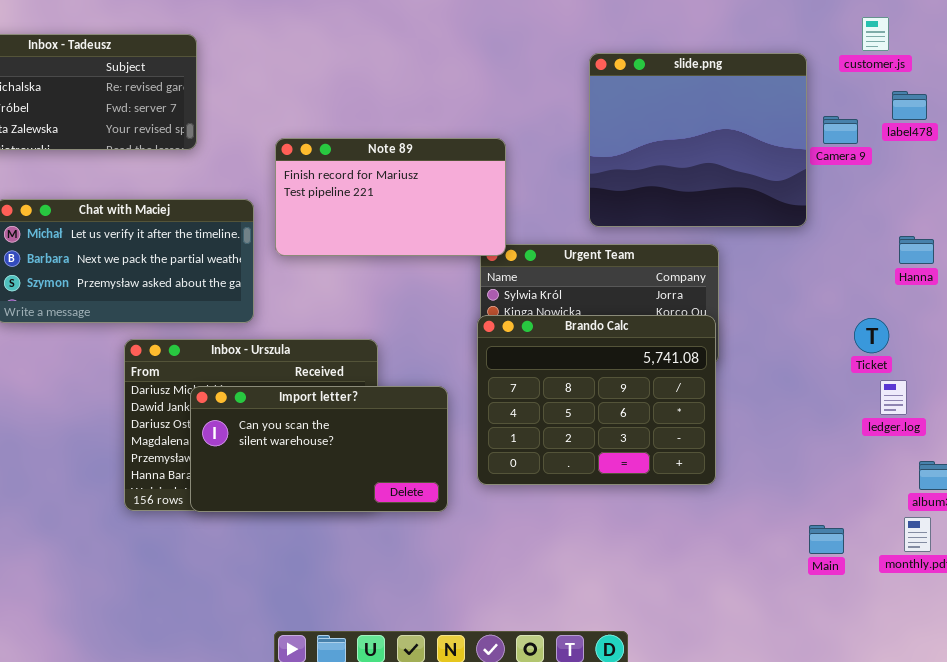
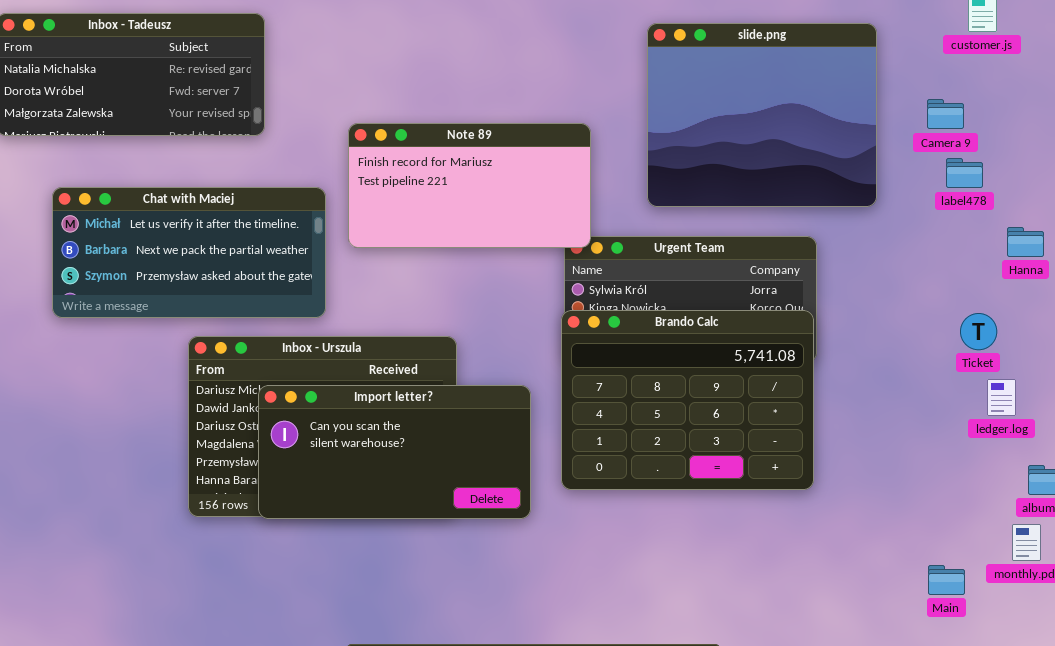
slide.png: [589,53,807,227] -> [647,23,877,207], moved
label478: [892,91,927,120] -> [946,158,983,188], moved
Main: [809,525,844,554] -> [928,565,965,595], moved

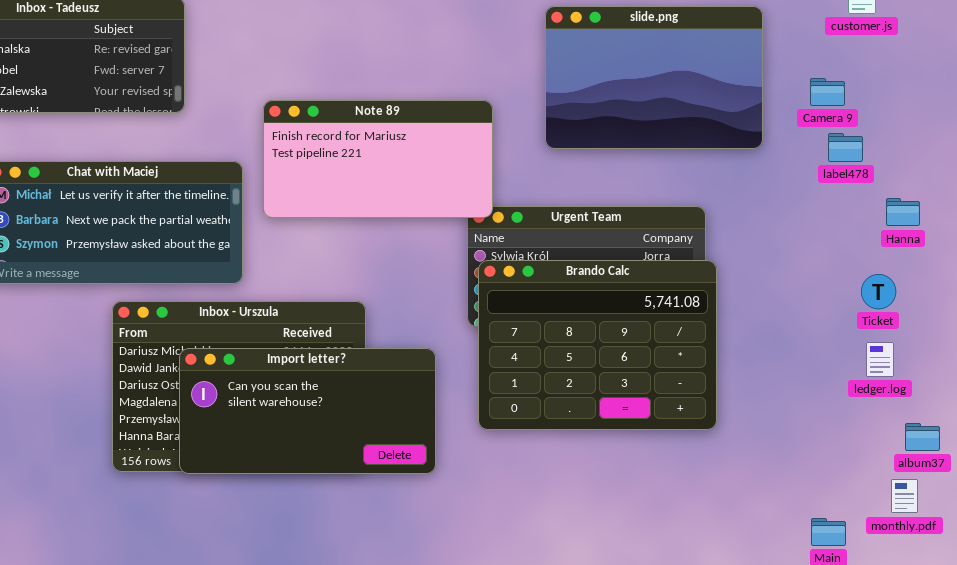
slide.png: [647,23,877,207] -> [545,6,763,149], resized
Brando Calc: [561,310,814,490] -> [478,260,717,430], moved
Ticket: [960,313,997,350] -> [861,274,896,309], moved

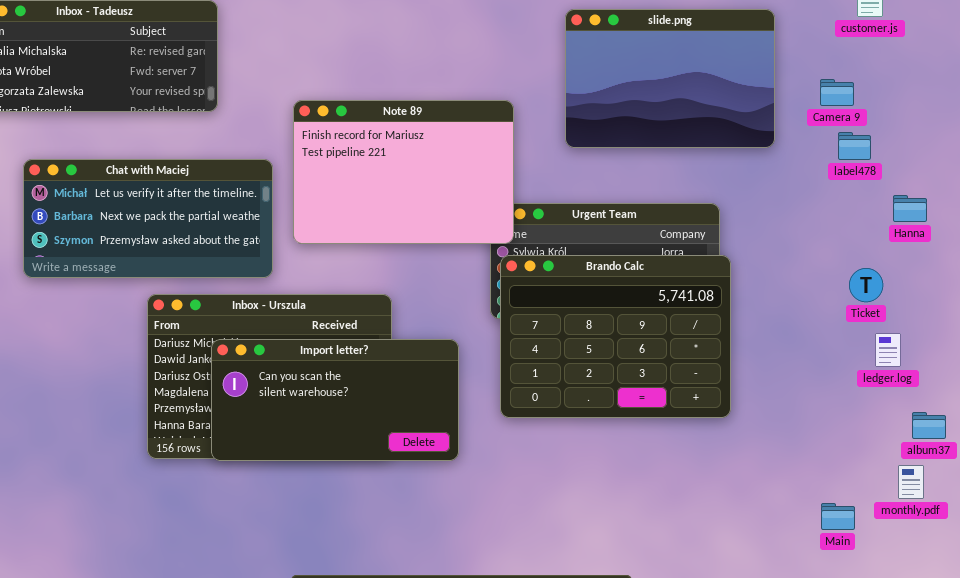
Note 89: [263,100,493,218] -> [293,100,514,244], resized
Ticket: [861,274,896,309] -> [849,268,883,302], moved

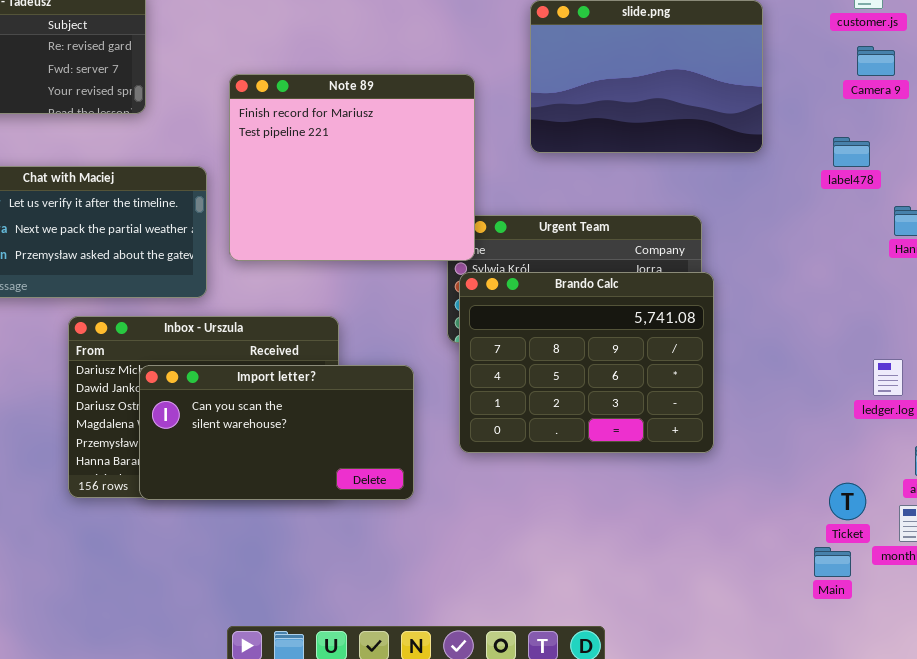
Camera 9: [820,79,854,106] -> [857,46,895,76], moved
Note 89: [293,100,514,244] -> [229,74,475,261], resized
Ticket: [849,268,883,302] -> [829,483,866,520], moved

